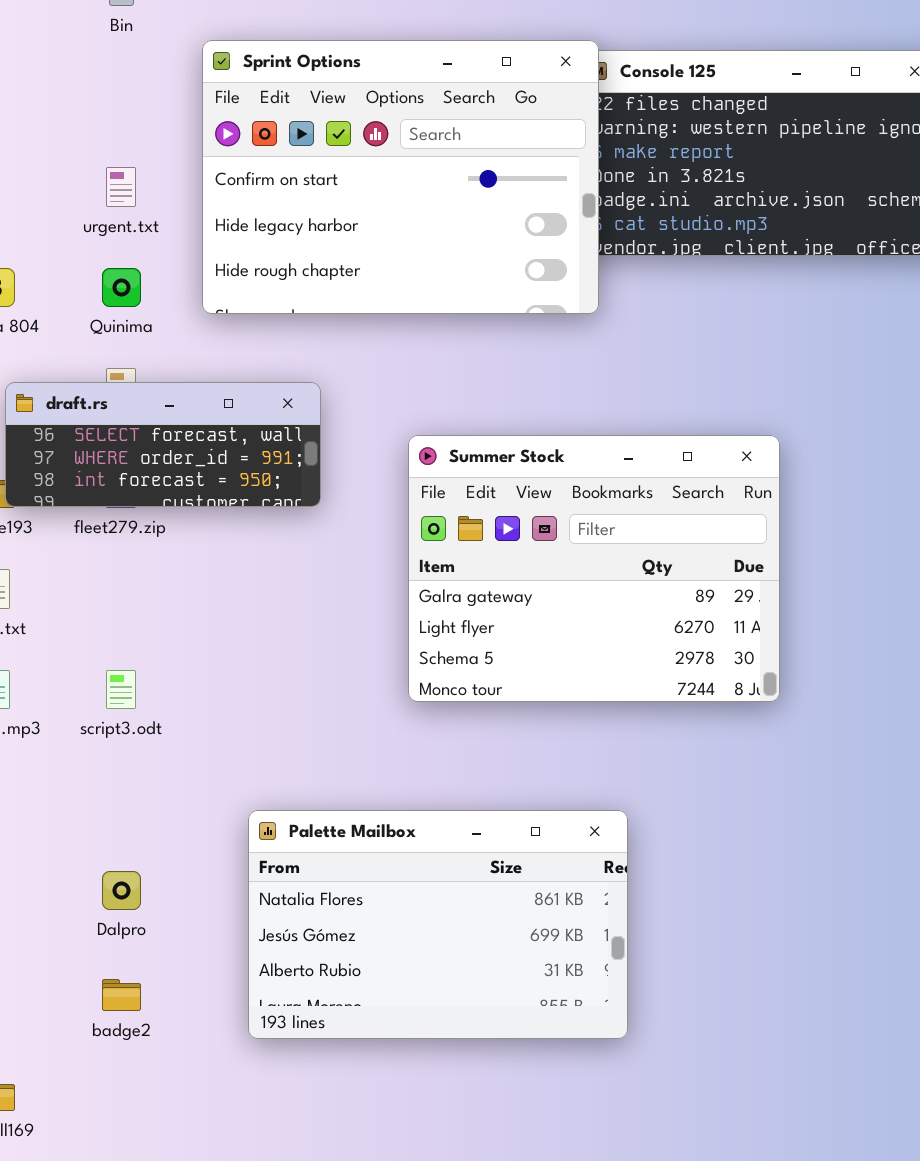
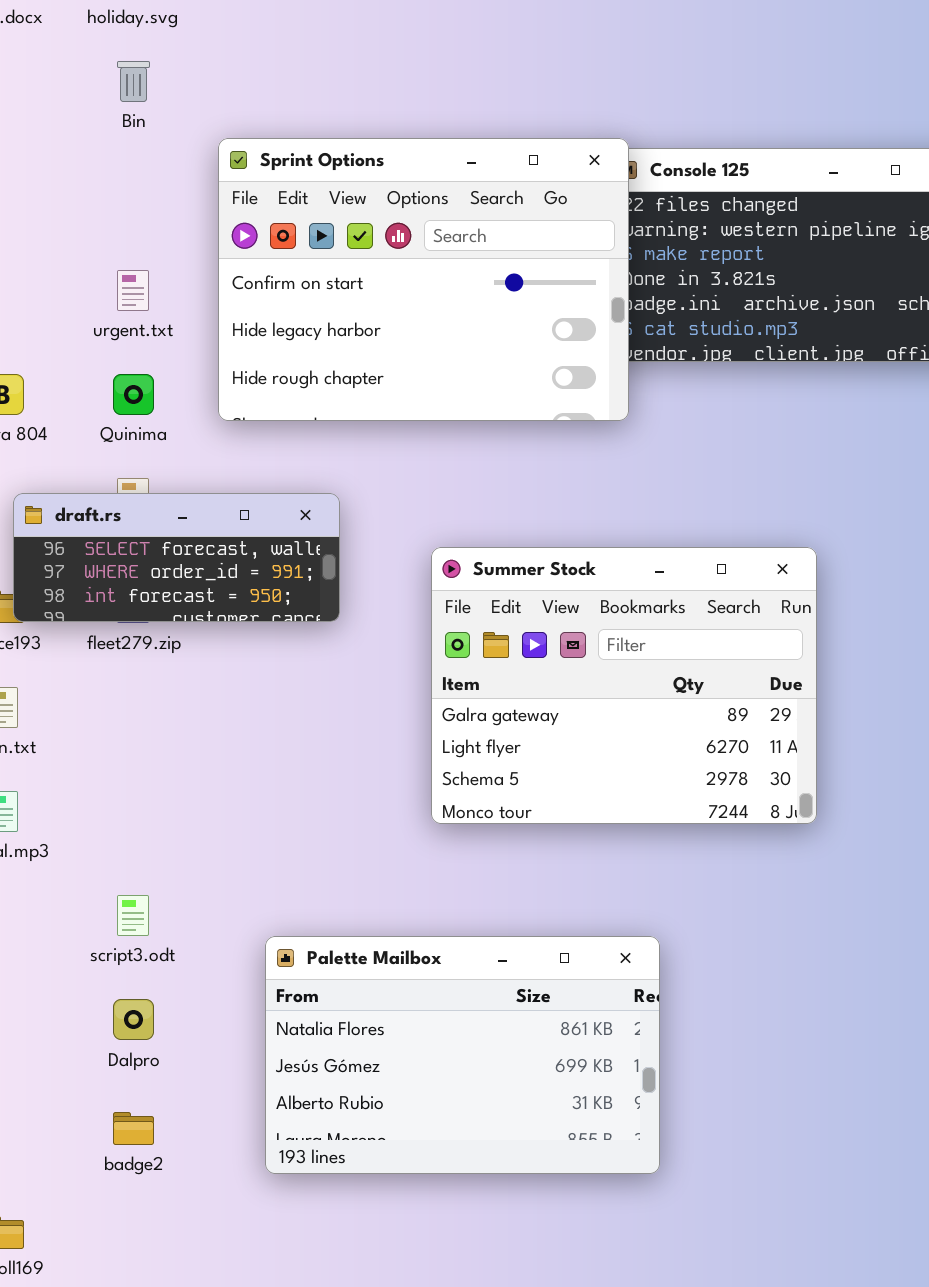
script3.odt: [106,670,136,709] -> [117,895,149,936], moved

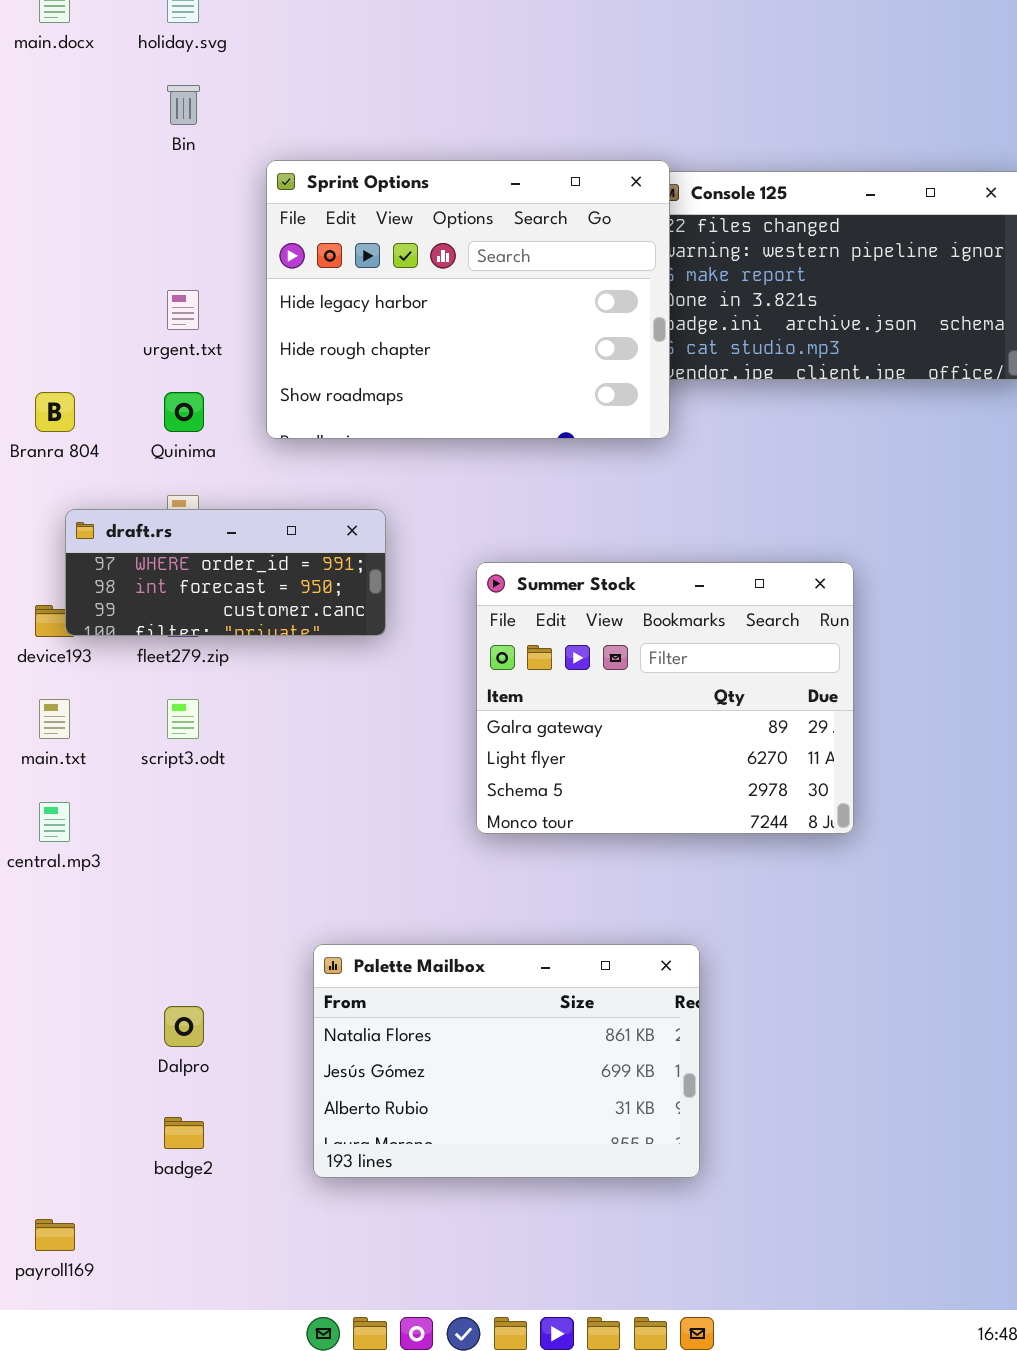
Sprint Options: [218,138,629,421] -> [266,160,670,439], scrolled down 1 row
draft.rs: [13,493,340,622] -> [65,509,386,636], scrolled down 1 row
script3.odt: [117,895,149,936] -> [167,699,199,739], moved

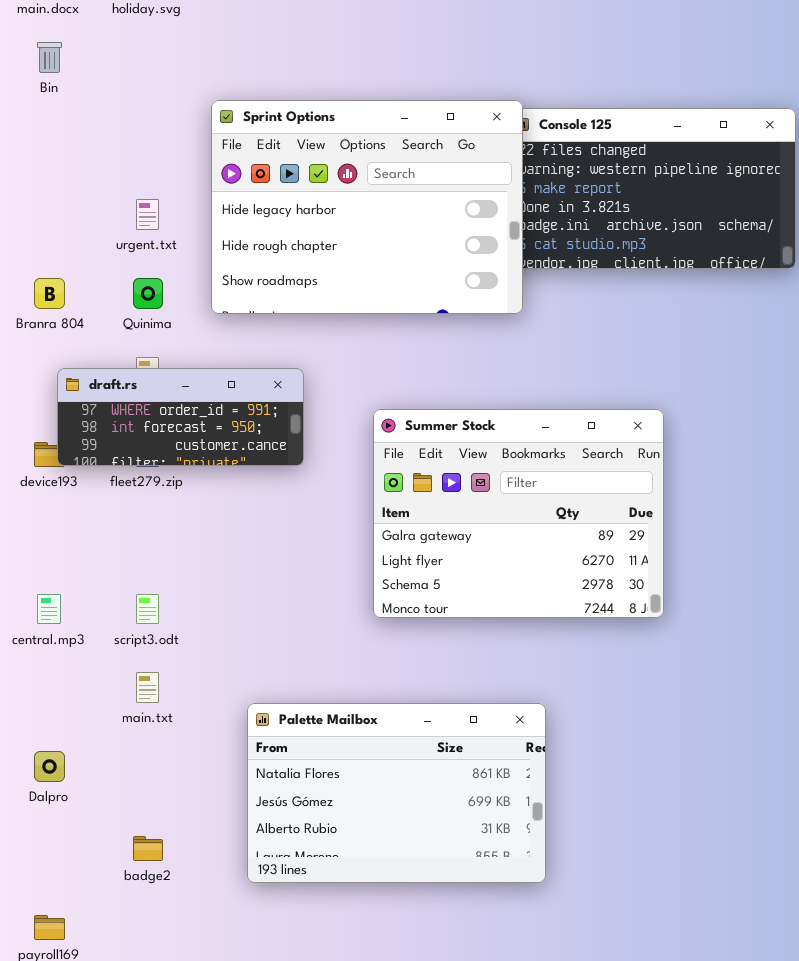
Bin: [167,85,200,125] -> [37,42,62,73], moved
main.txt: [39,699,70,739] -> [136,672,159,703], moved
script3.odt: [167,699,199,739] -> [136,594,159,624], moved
Dalpro: [164,1006,204,1047] -> [34,751,65,782], moved

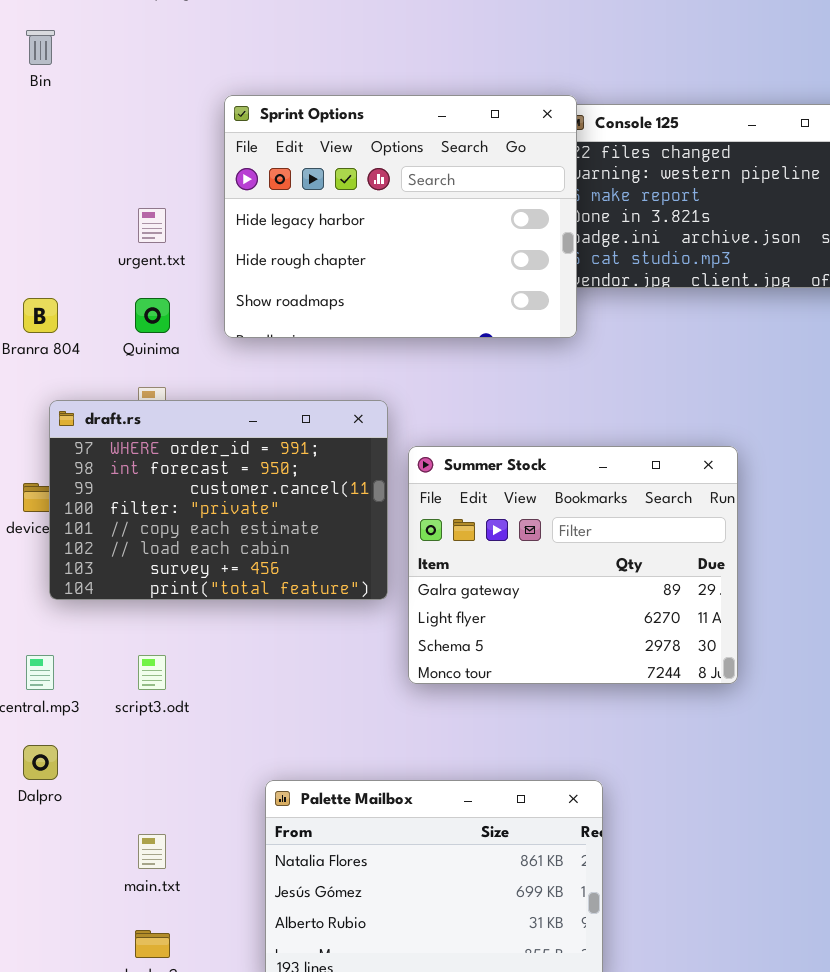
draft.rs: [57,368,304,466] -> [49,400,388,600], resized
main.txt: [136,672,159,703] -> [138,834,166,869], moved
Dalpro: [34,751,65,782] -> [23,745,58,780], moved

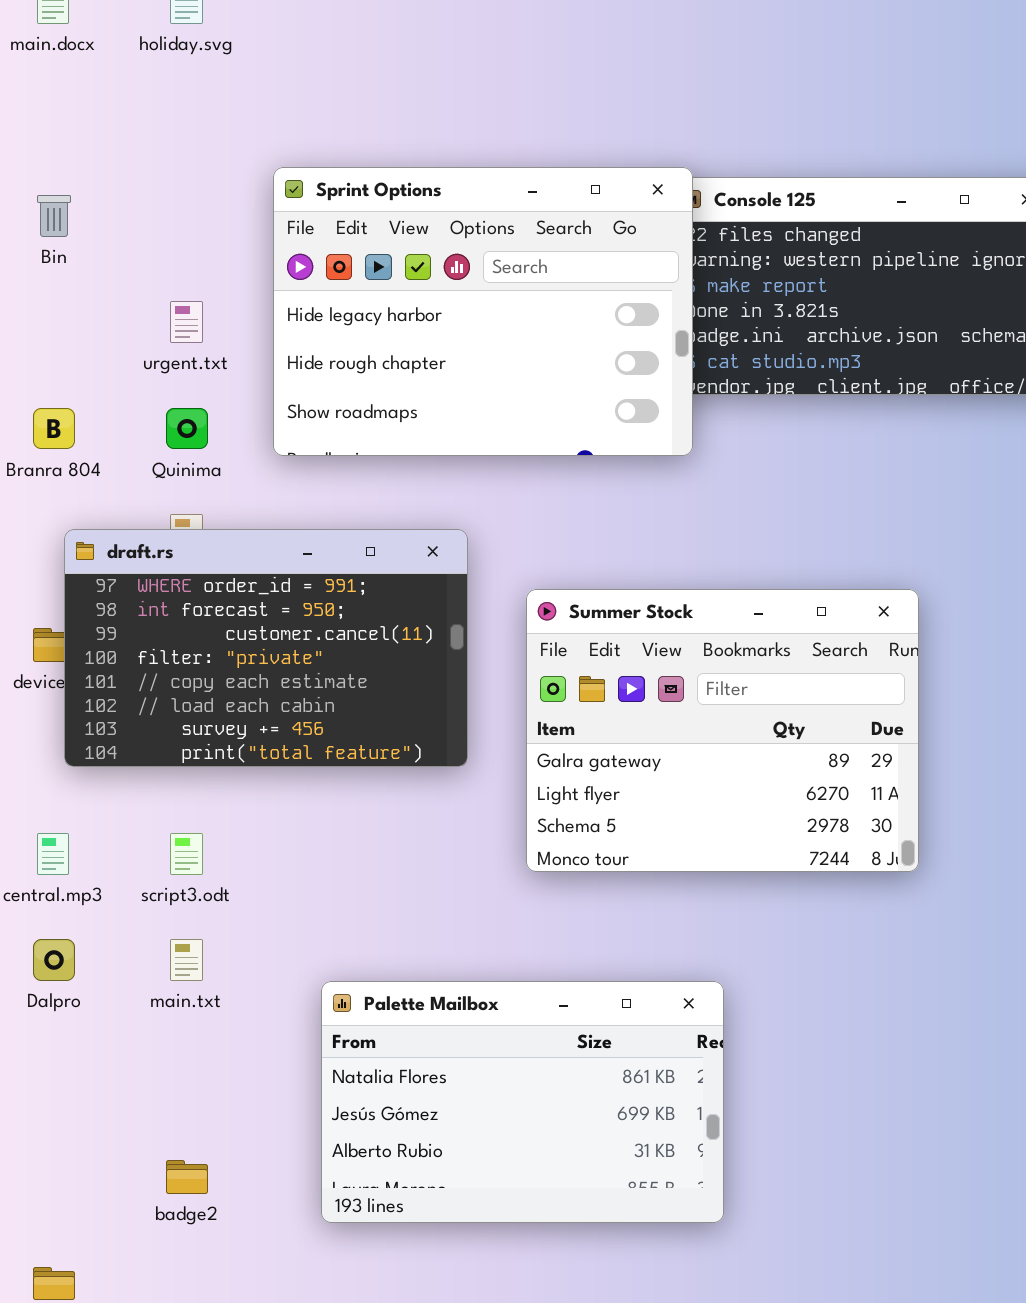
Bin: [26,30,55,65] -> [37,195,71,237], moved
Summer Stock: [408,446,738,684] -> [526,589,919,872], moved
main.txt: [138,834,166,869] -> [170,939,203,981], moved

